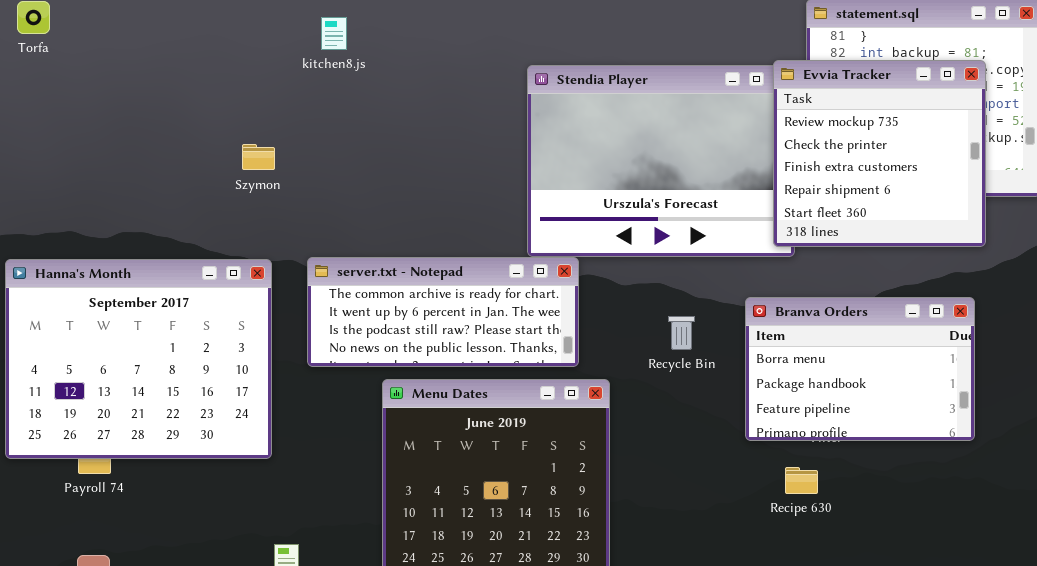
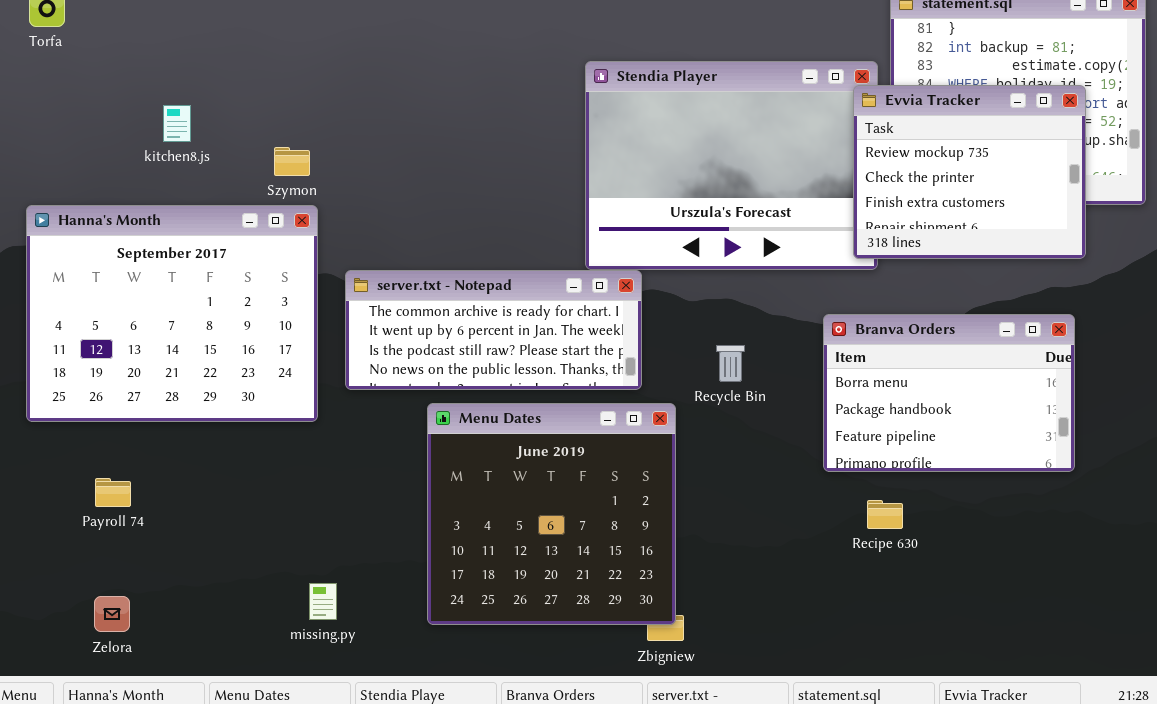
kitchen8.js: [321,17,347,50] -> [163,105,191,142], moved
Evvia Tracker: [773,60,986,247] -> [853,85,1086,259], resized
Hanna's Month: [5,259,272,459] -> [26,205,318,422], moved
Recycle Bin: [668,316,695,350] -> [716,345,745,382], moved

